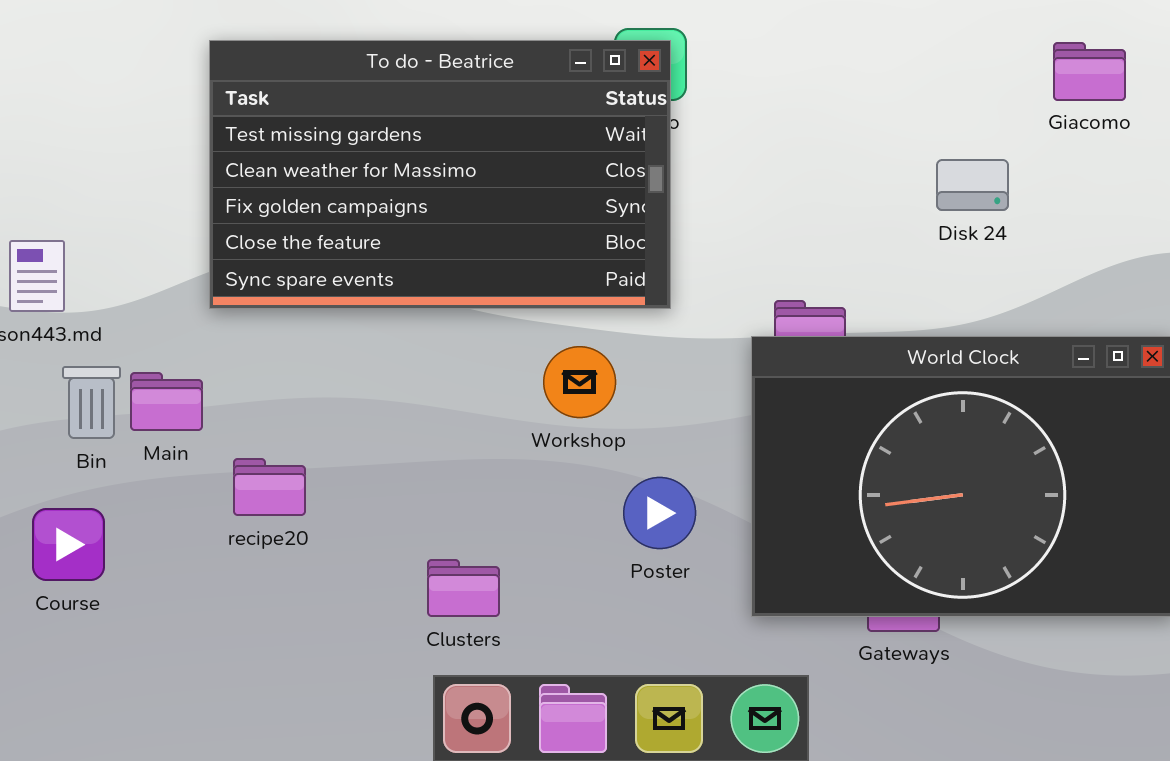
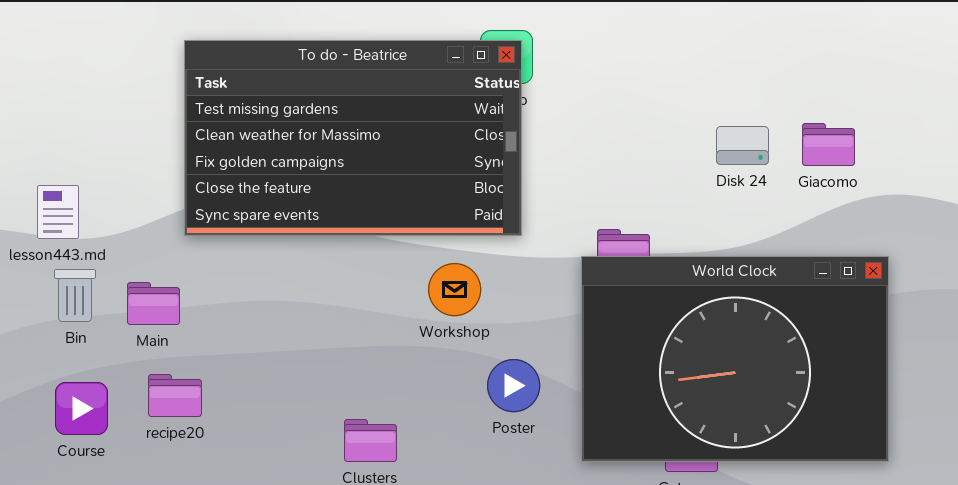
Giacomo: [1053,42,1126,101] -> [802,123,855,166], moved
Bin: [62,366,121,439] -> [54,269,96,322], moved
recipe20: [233,458,306,516] -> [148,374,202,417], moved

